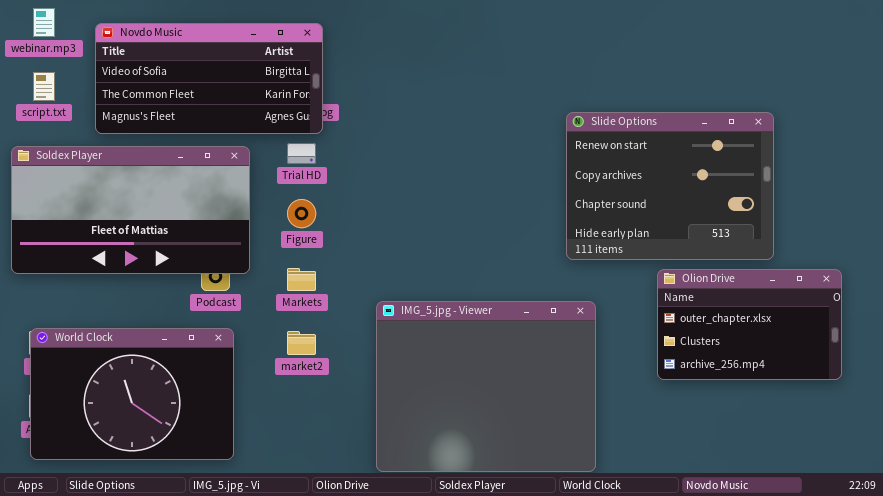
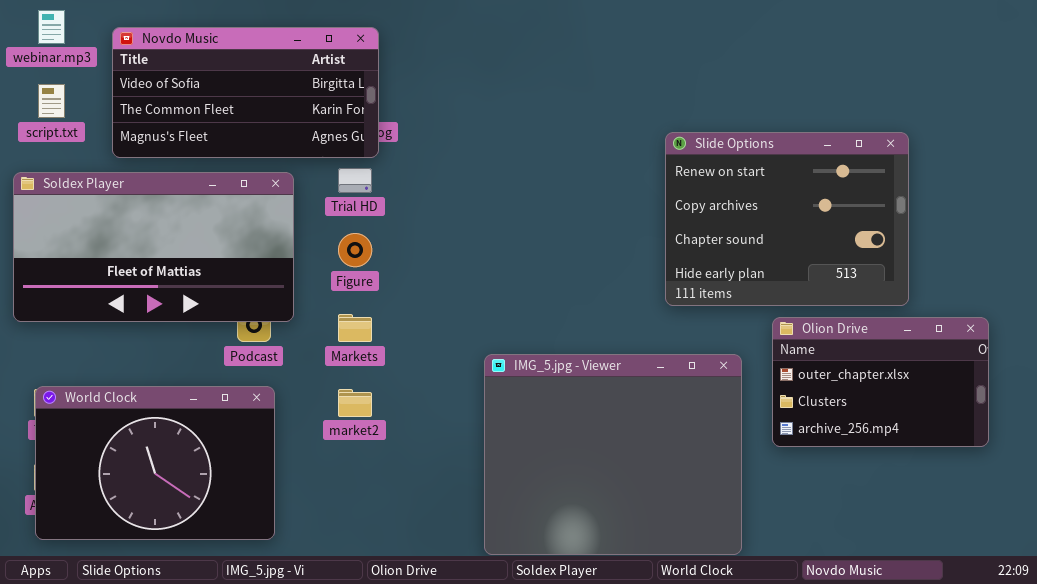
IMG_5.jpg - Viewer: [376,301,596,472] -> [484,354,742,555], moved

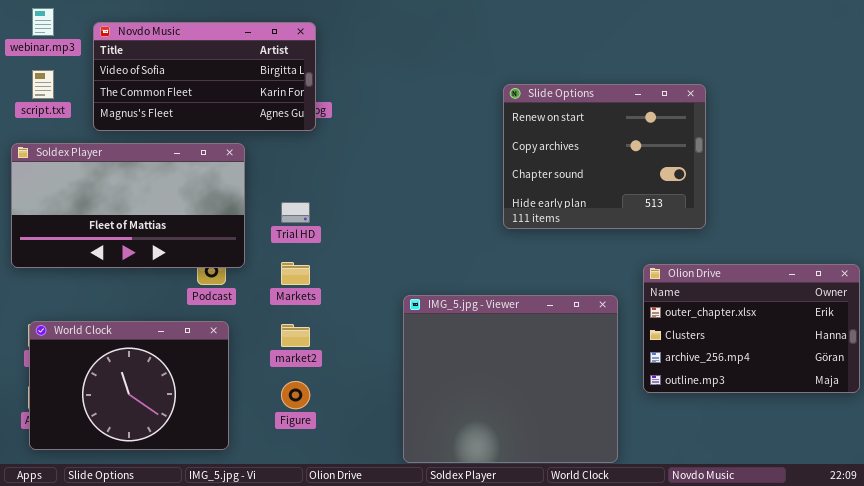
Slide Options: [665,132,909,306] -> [503,84,706,229], moved
Trial HD: [338,168,372,193] -> [281,202,310,223], moved
Figure: [338,233,372,267] -> [281,381,310,409], moved
Olion Drive: [772,317,989,447] -> [643,264,860,393], resized

